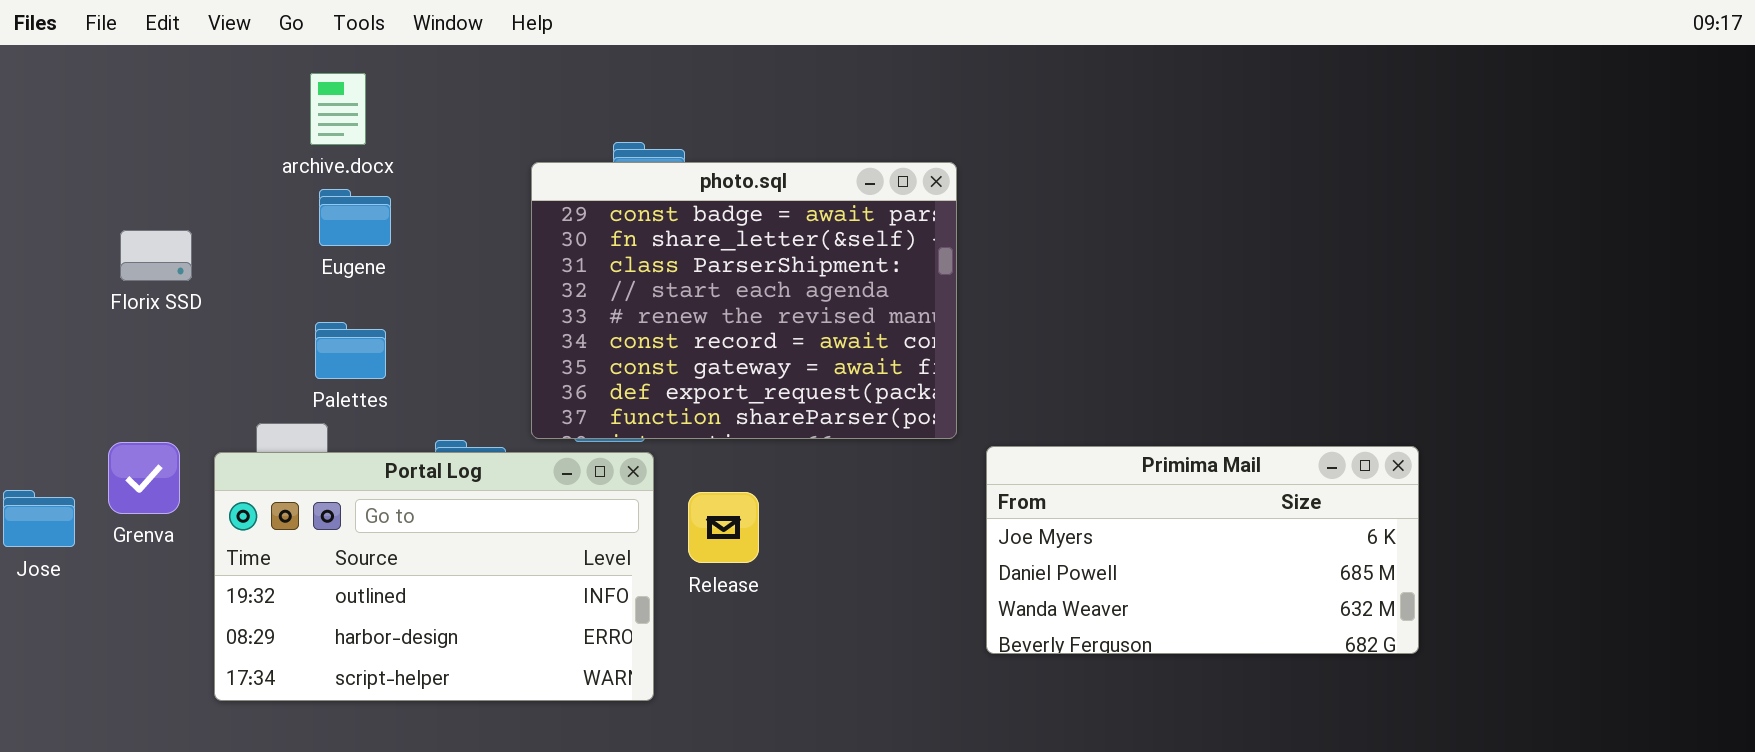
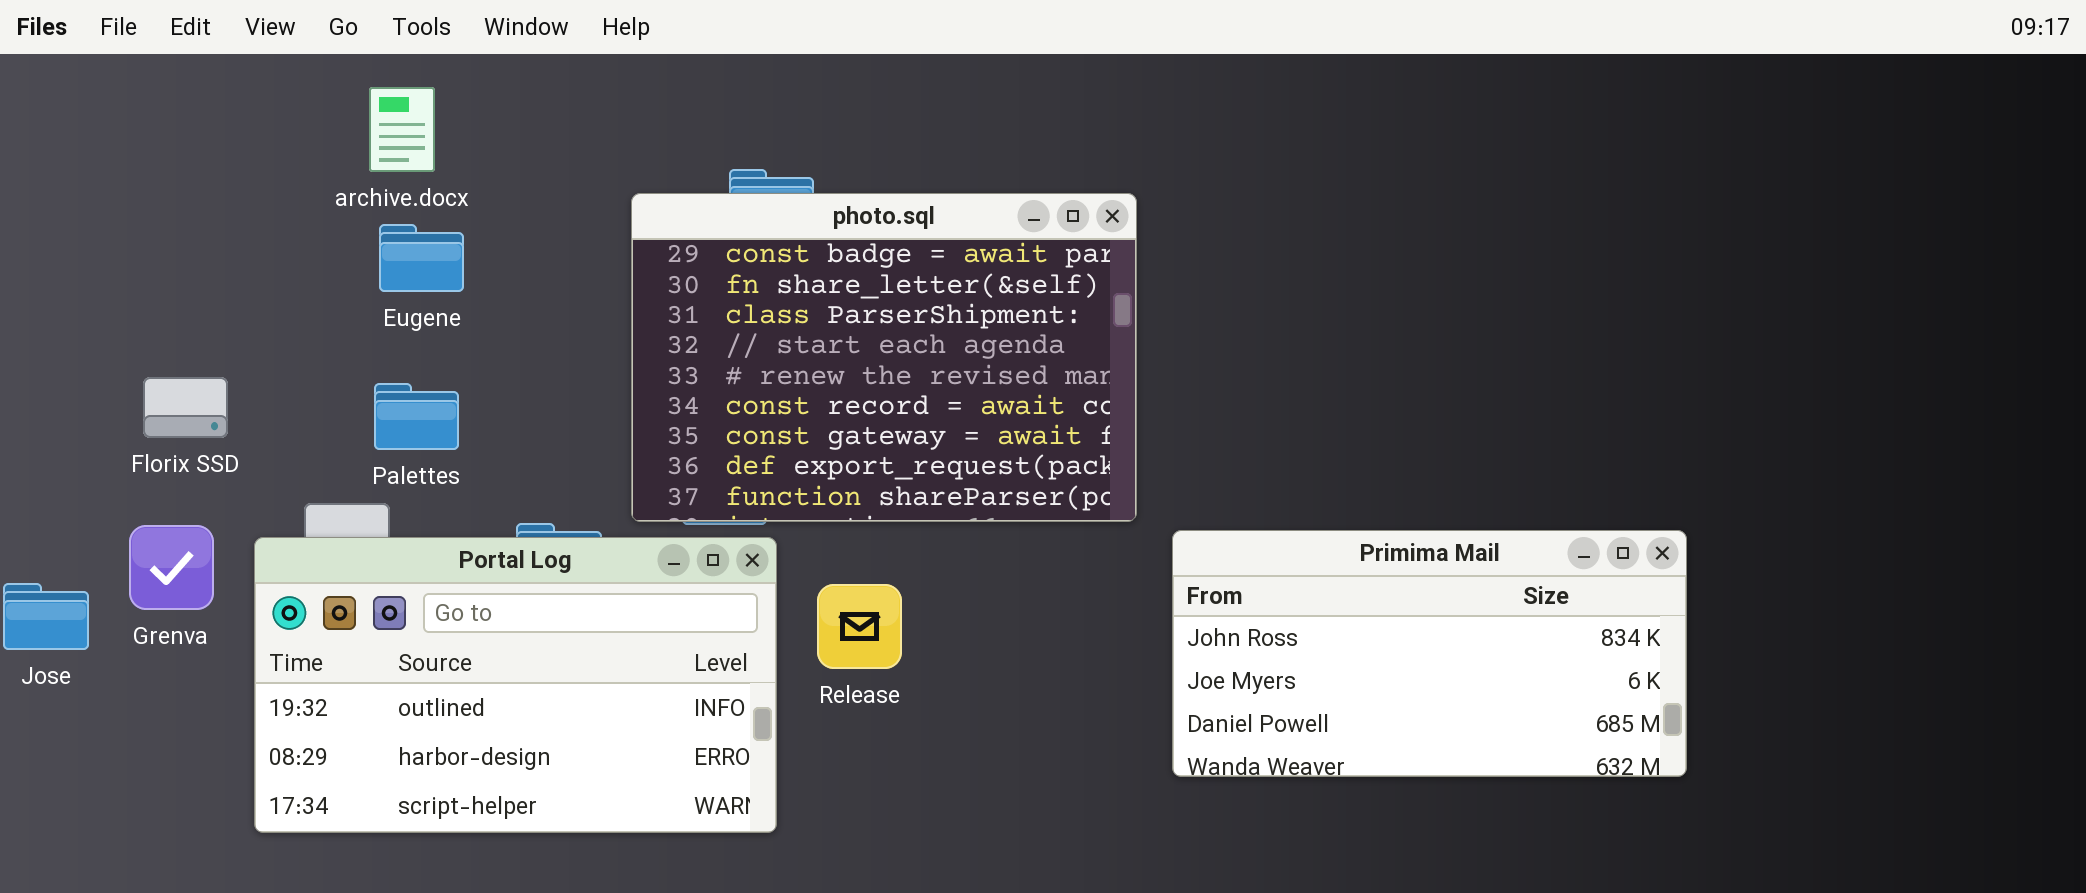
Florix SSD: [120,230,192,281] -> [143,377,228,438], moved
Primima Mail: [986,446,1419,654] -> [1172,530,1687,777], scrolled up 1 row

